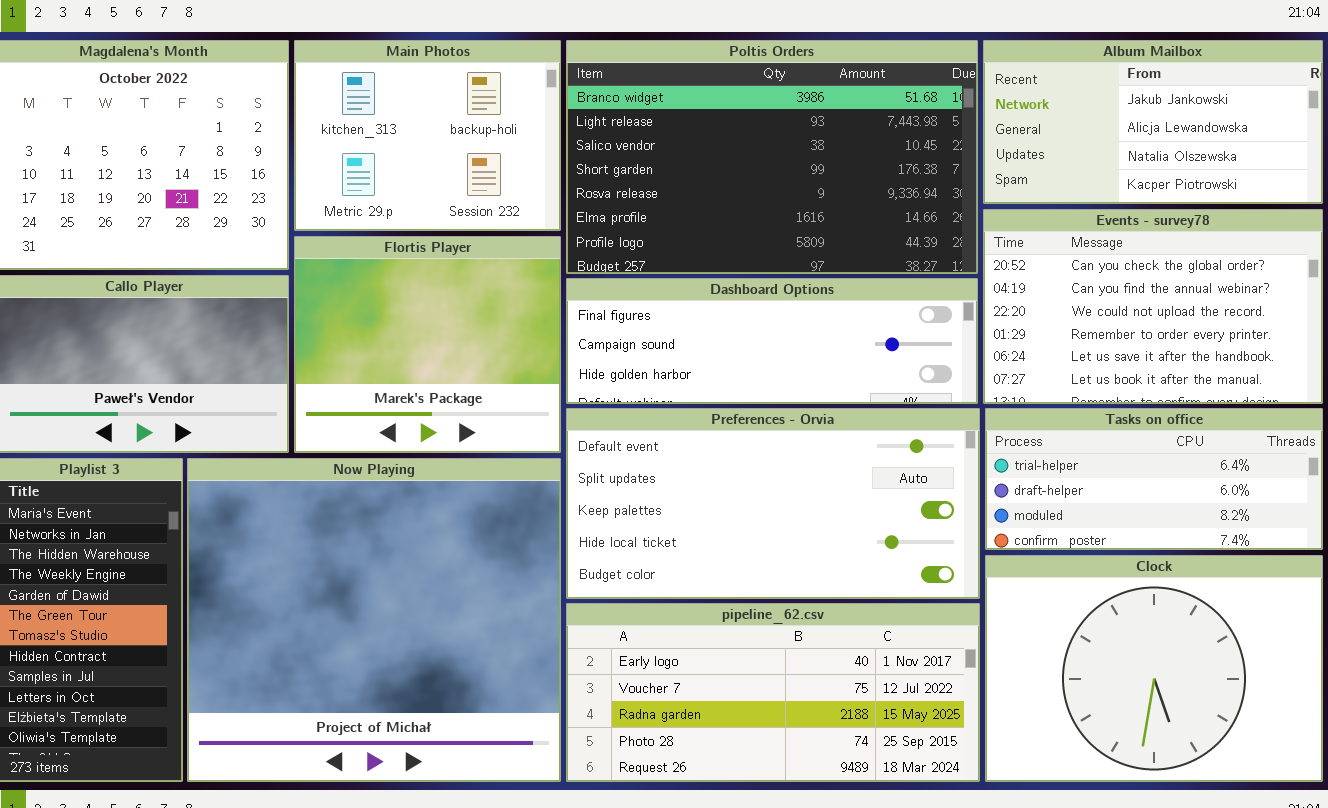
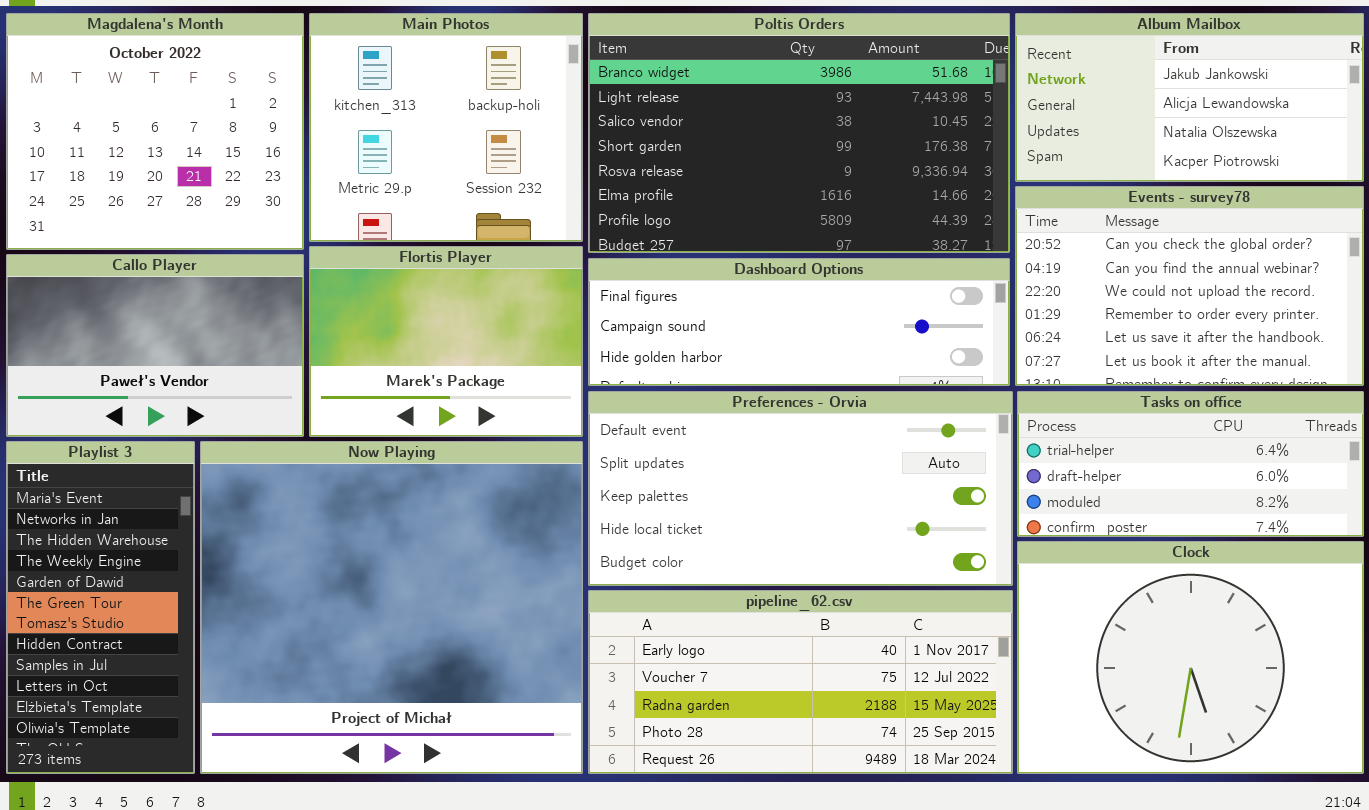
Main Photos: [294,40,561,231] -> [309,13,583,242], resized
Flortis Player: [294,236,561,453] -> [309,246,583,437], resized

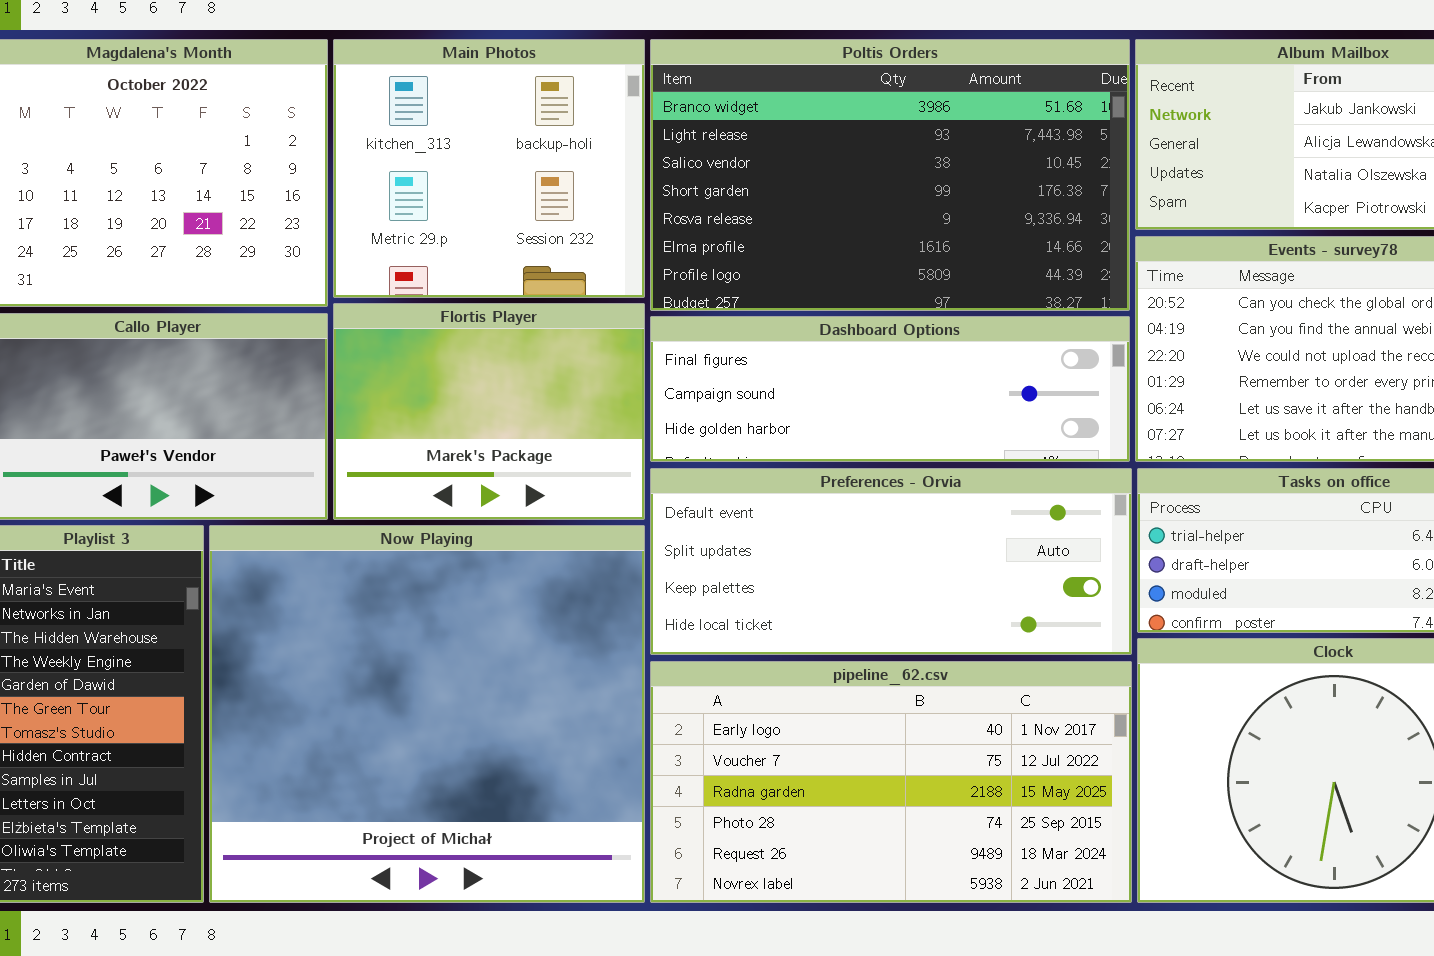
Preferences - Orvia: [588,391,1013,586] -> [650,468,1132,655], resized
pipeline_62.csv: [588,590,1013,774] -> [650,661,1132,903], resized

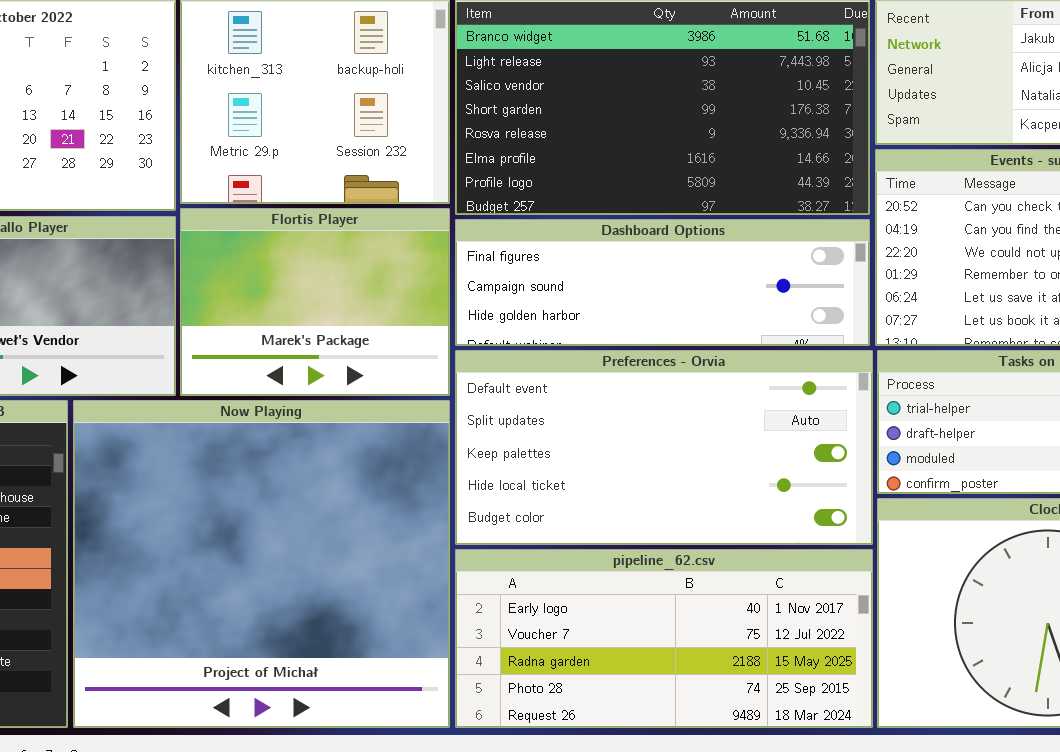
Preferences - Orvia: [650,468,1132,655] -> [455,350,873,545], resized
pipeline_62.csv: [650,661,1132,903] -> [455,549,873,728], resized

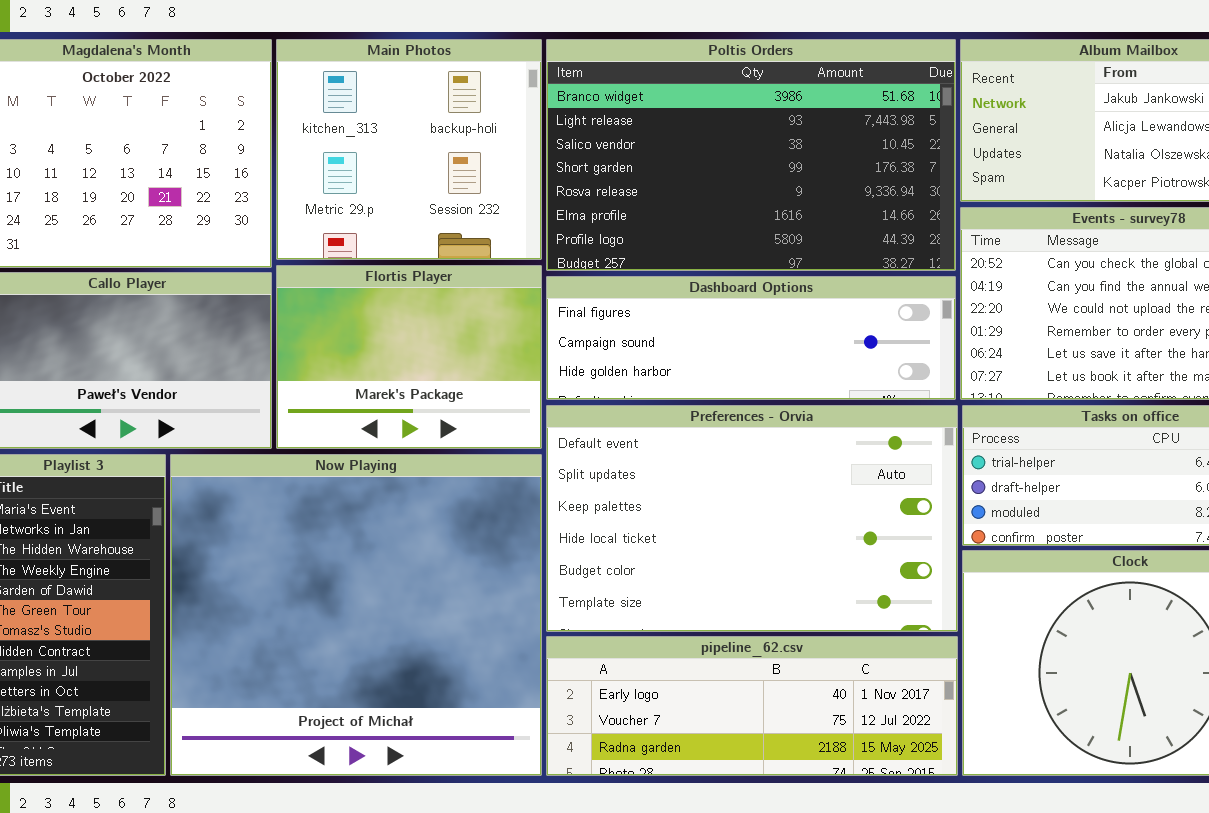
Preferences - Orvia: [455,350,873,545] -> [546,405,958,632], resized
pipeline_62.csv: [455,549,873,728] -> [546,636,958,776], resized

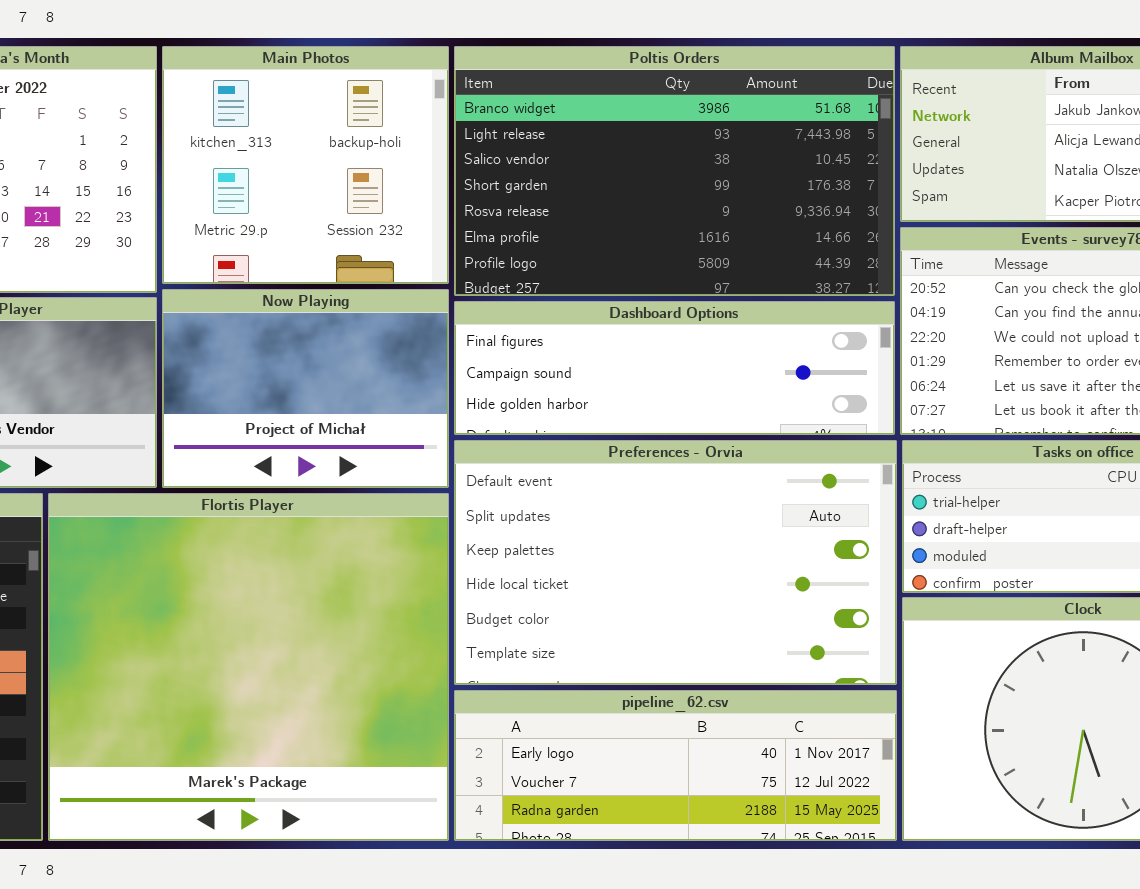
Flortis Player: [276,265,542,449] -> [48,493,449,841], moved, resized
Now Playing: [170,454,542,776] -> [162,289,449,488], moved, resized

